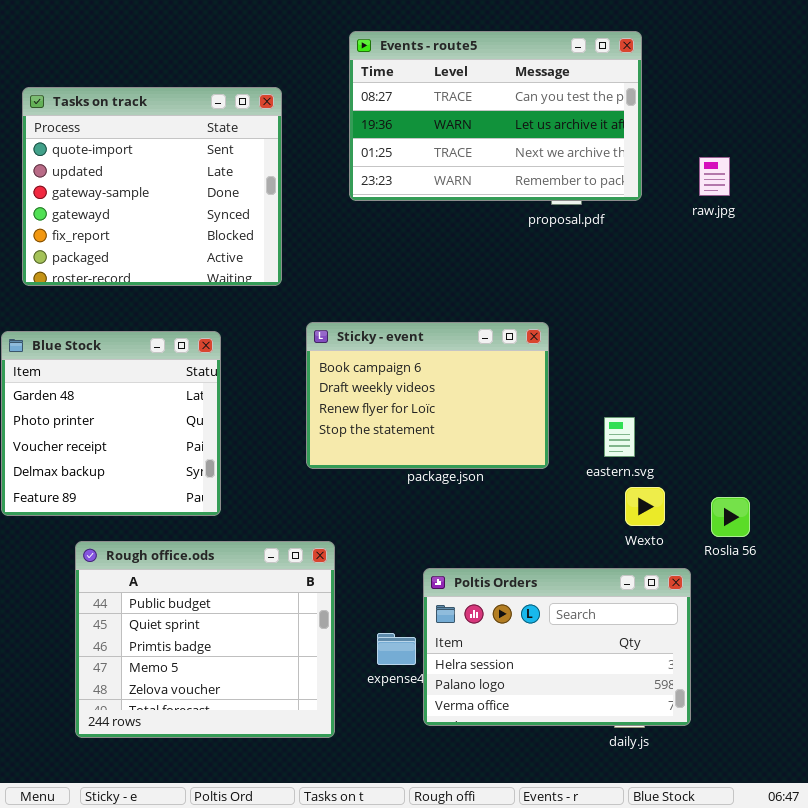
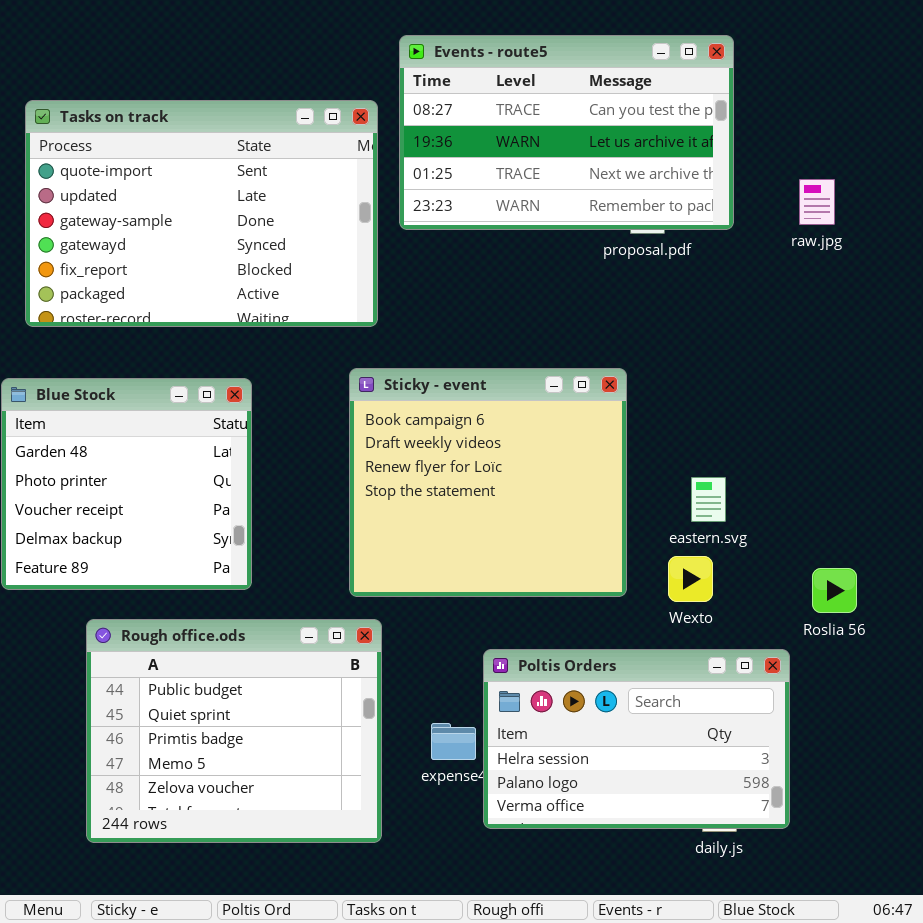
Tasks on track: [22,87,282,286] -> [25,100,378,327], resized
Sticky - event: [306,322,549,469] -> [349,368,627,597], resized
Wexto: [625,487,665,526] -> [668,556,713,602], moved

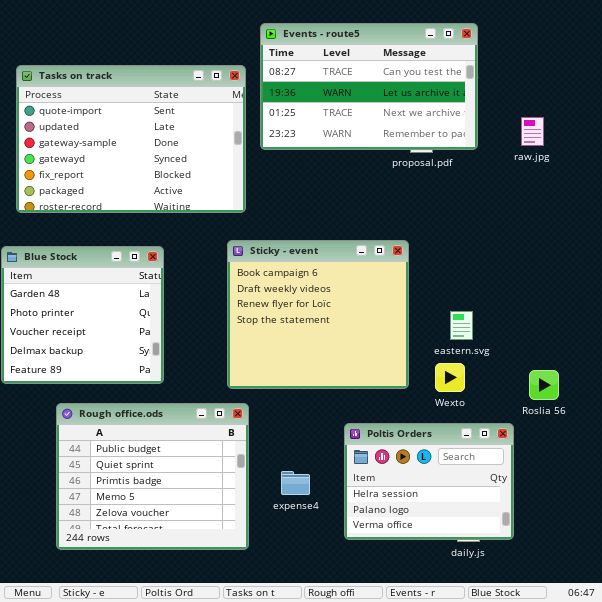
Poltis Orders: [483,649,790,829] -> [344,423,514,540], resized

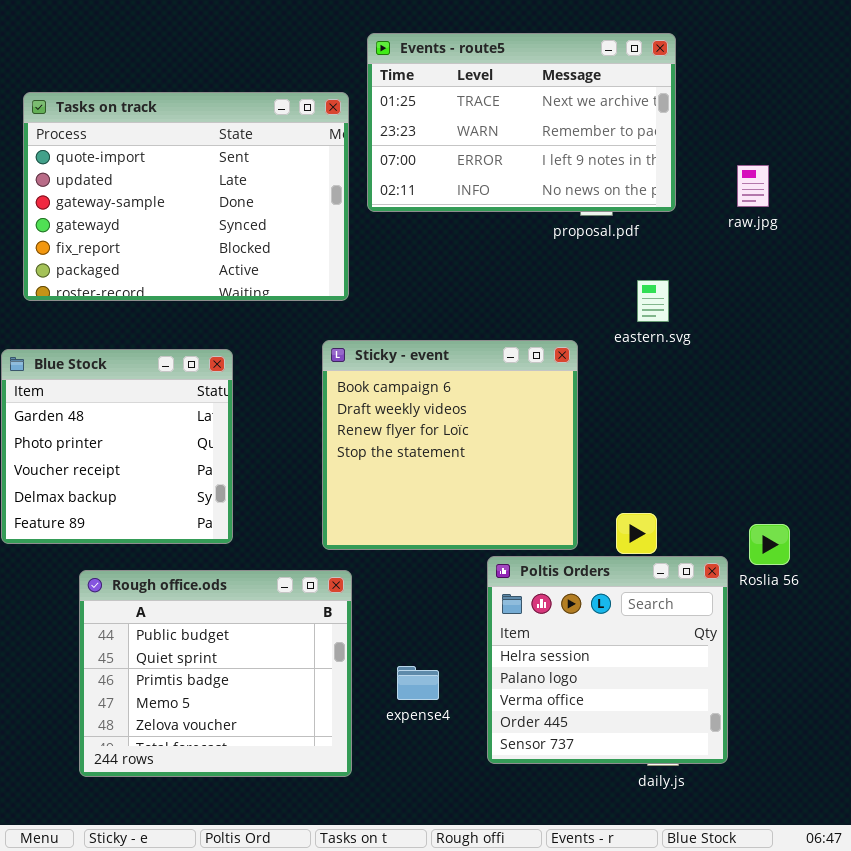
Events - route5: [260,23,478,150] -> [367,33,676,212], scrolled down 2 rows
eastern.svg: [450,311,473,340] -> [637,280,669,322], moved
Poltis Orders: [344,423,514,540] -> [487,556,728,764], resized

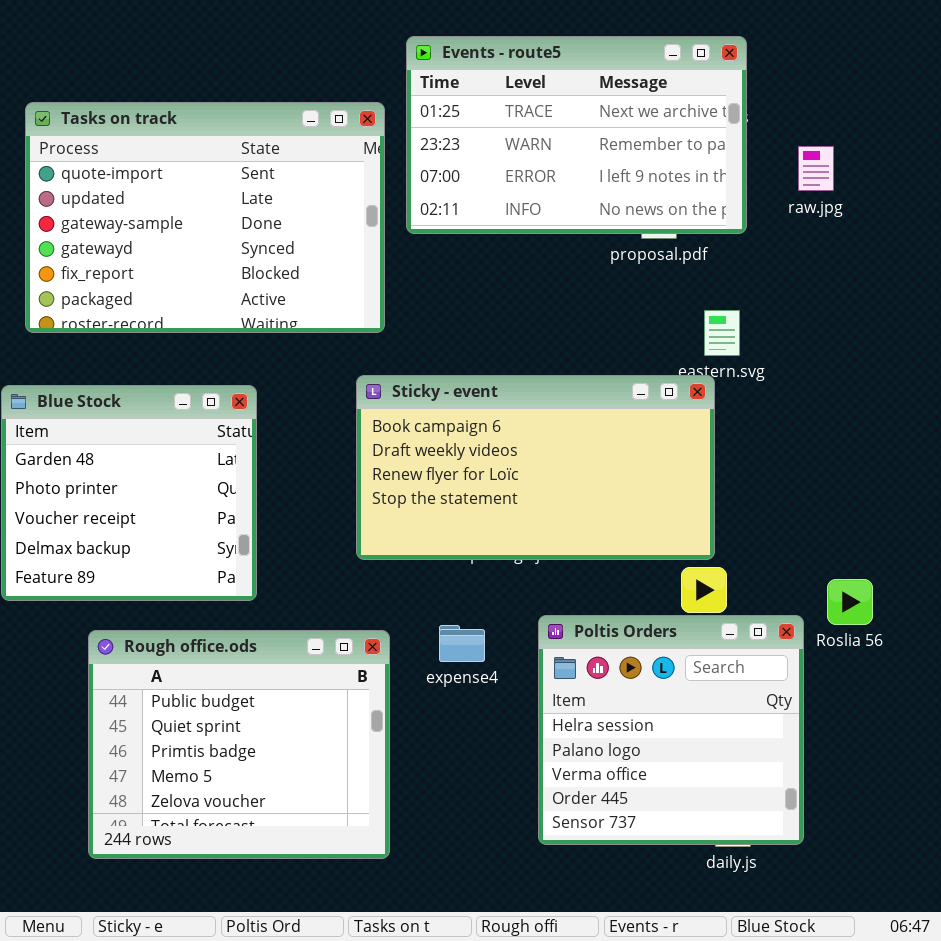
raw.jpg: [737,165,769,207] -> [798,146,834,191], moved
Sticky - event: [322,340,578,550] -> [356,375,715,560], resized
expense4: [397,666,439,700] -> [439,625,485,662], moved

